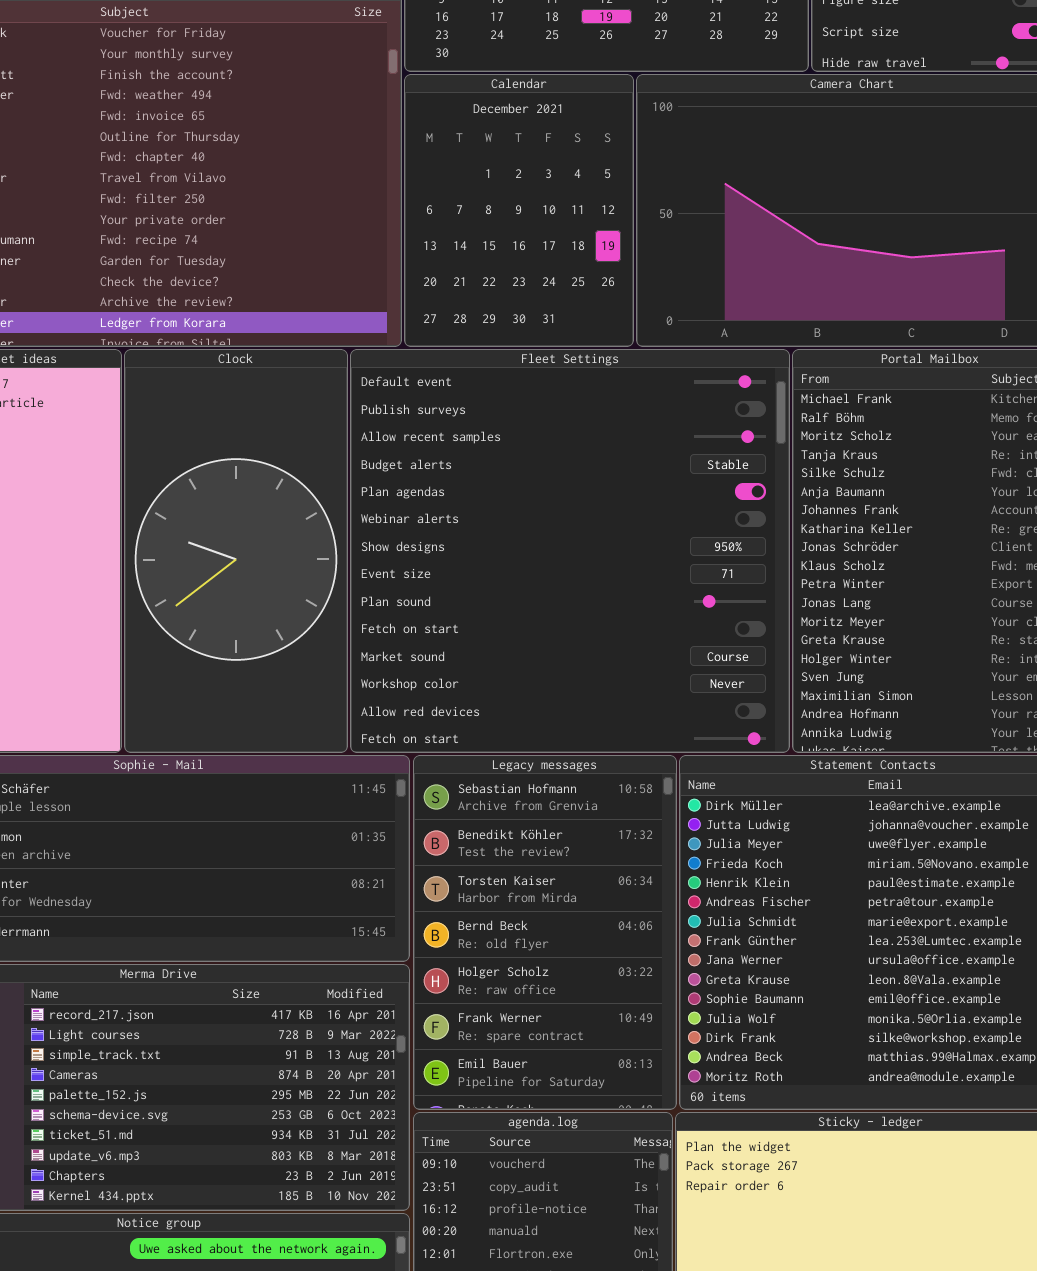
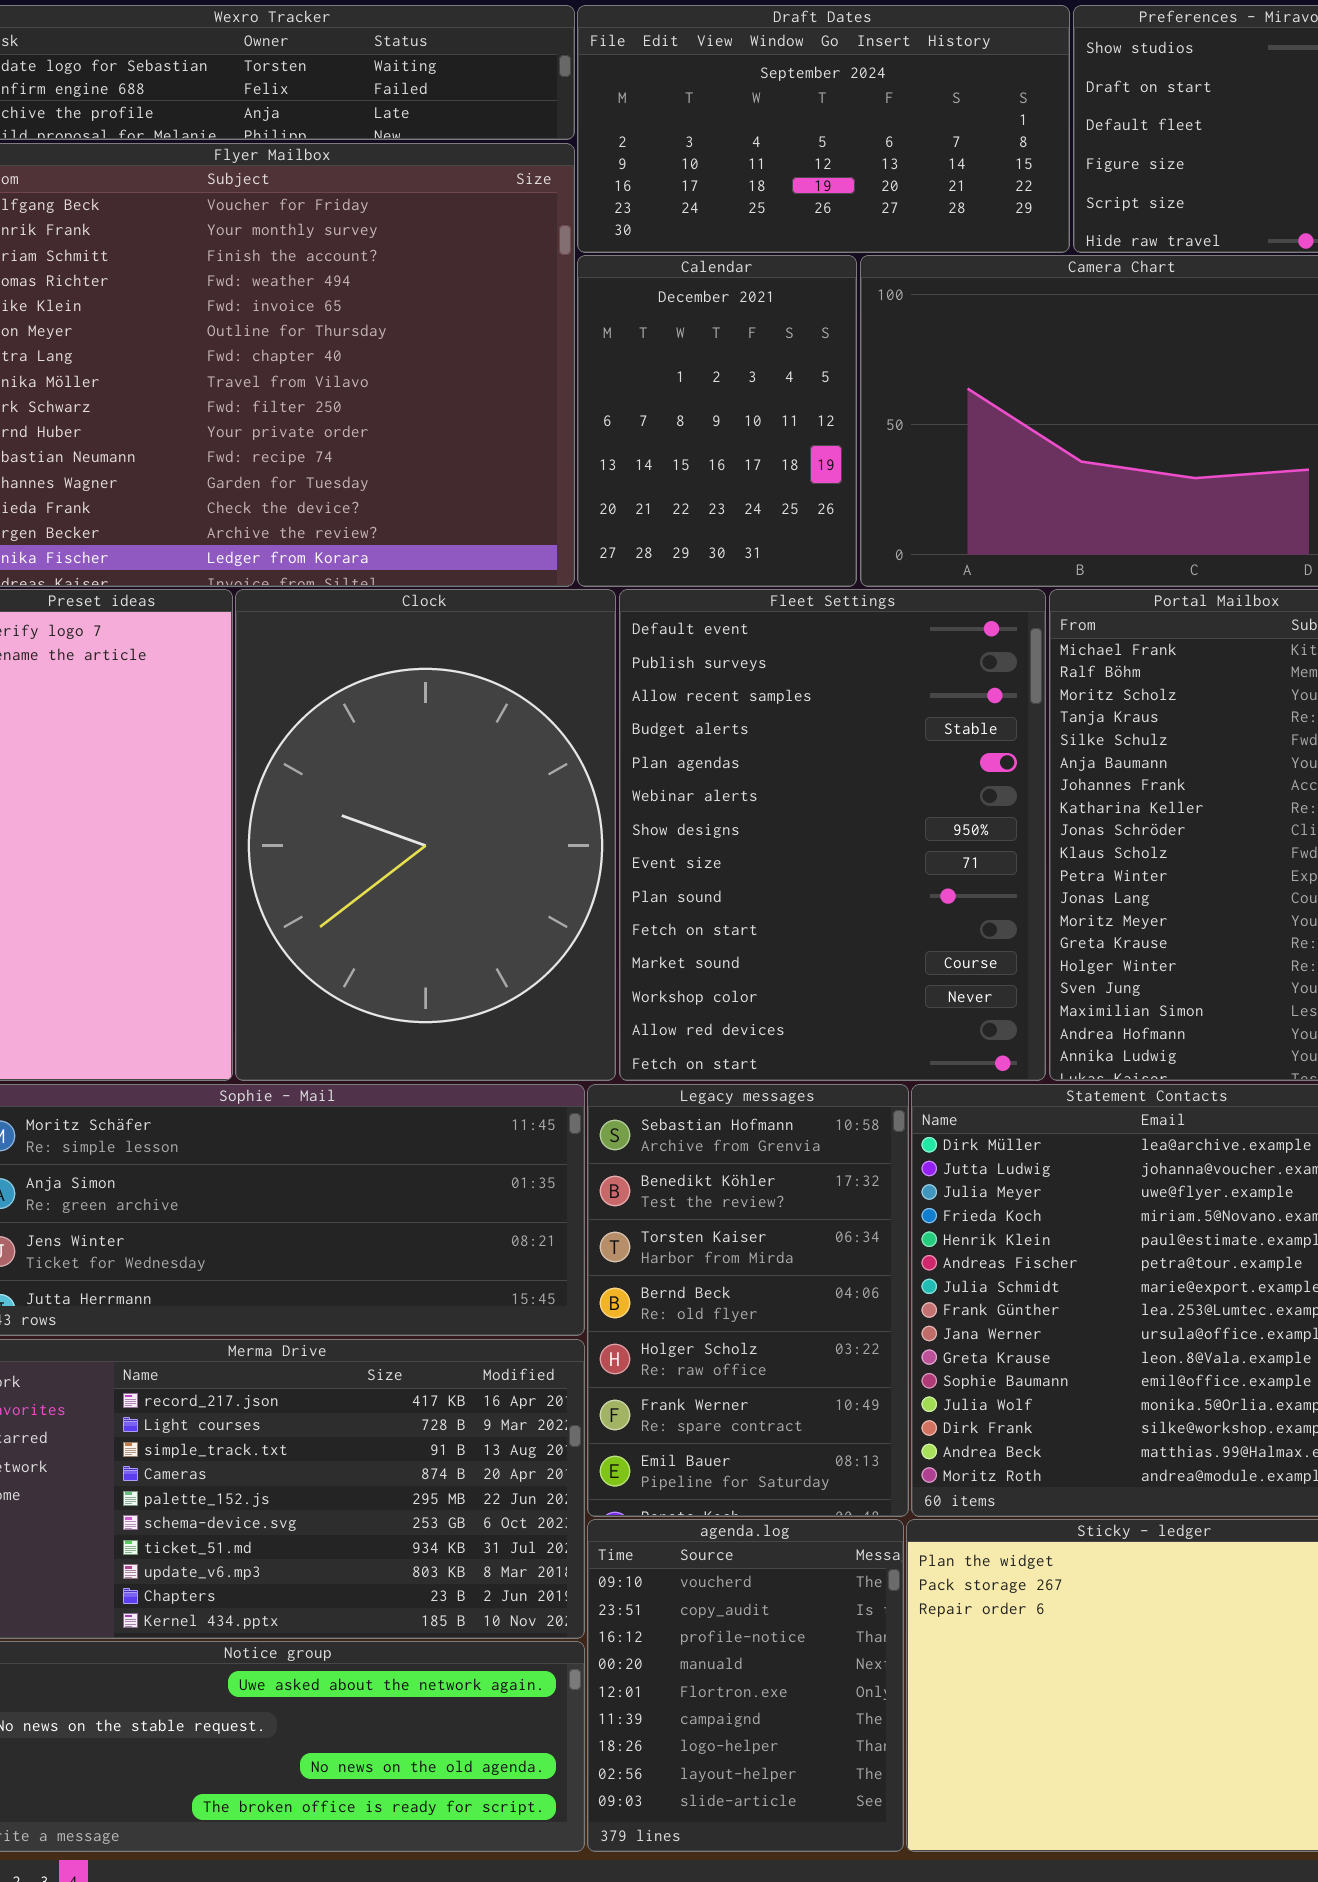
Clock: [124,349,348,753] -> [235,589,616,1081], resized
Fleet Settings: [350,349,790,753] -> [619,589,1046,1081], resized

